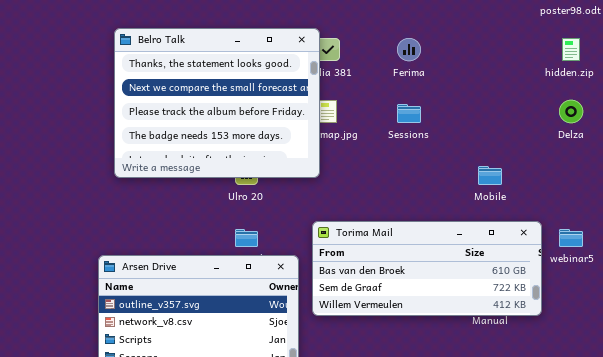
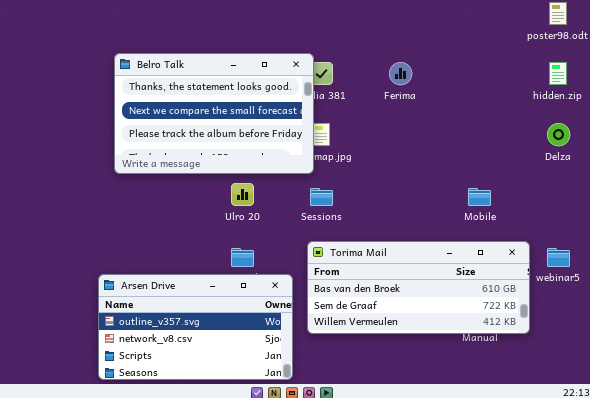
Belro Talk: [114,28,320,178] -> [114,53,314,174], resized
Sessions: [397,104,421,123] -> [310,188,333,206], moved

